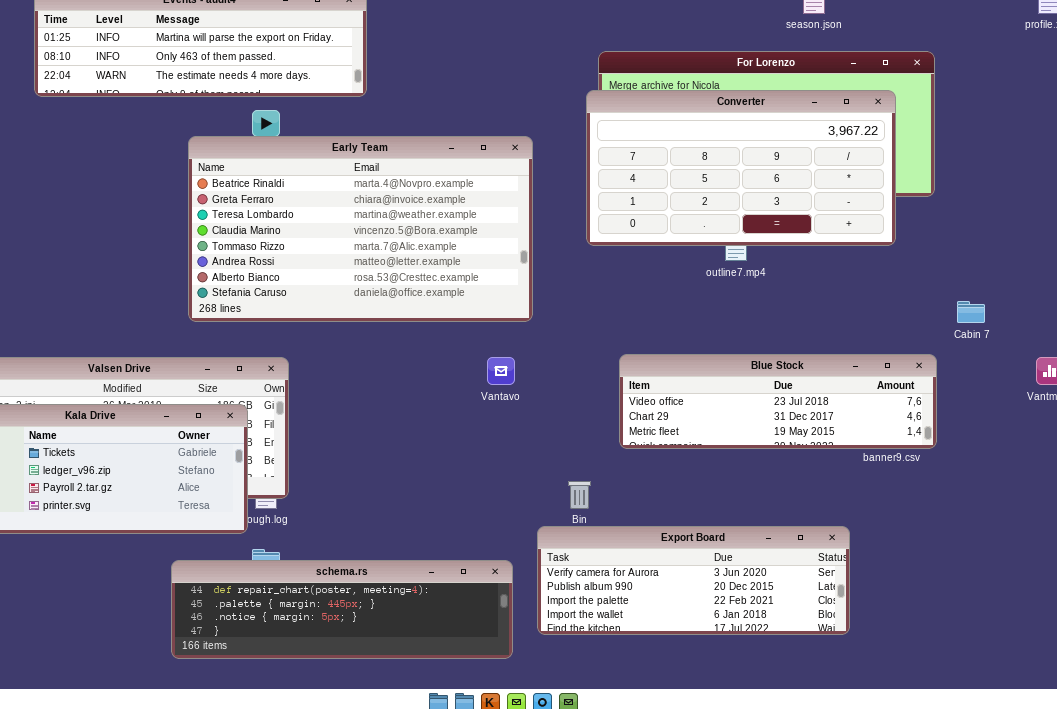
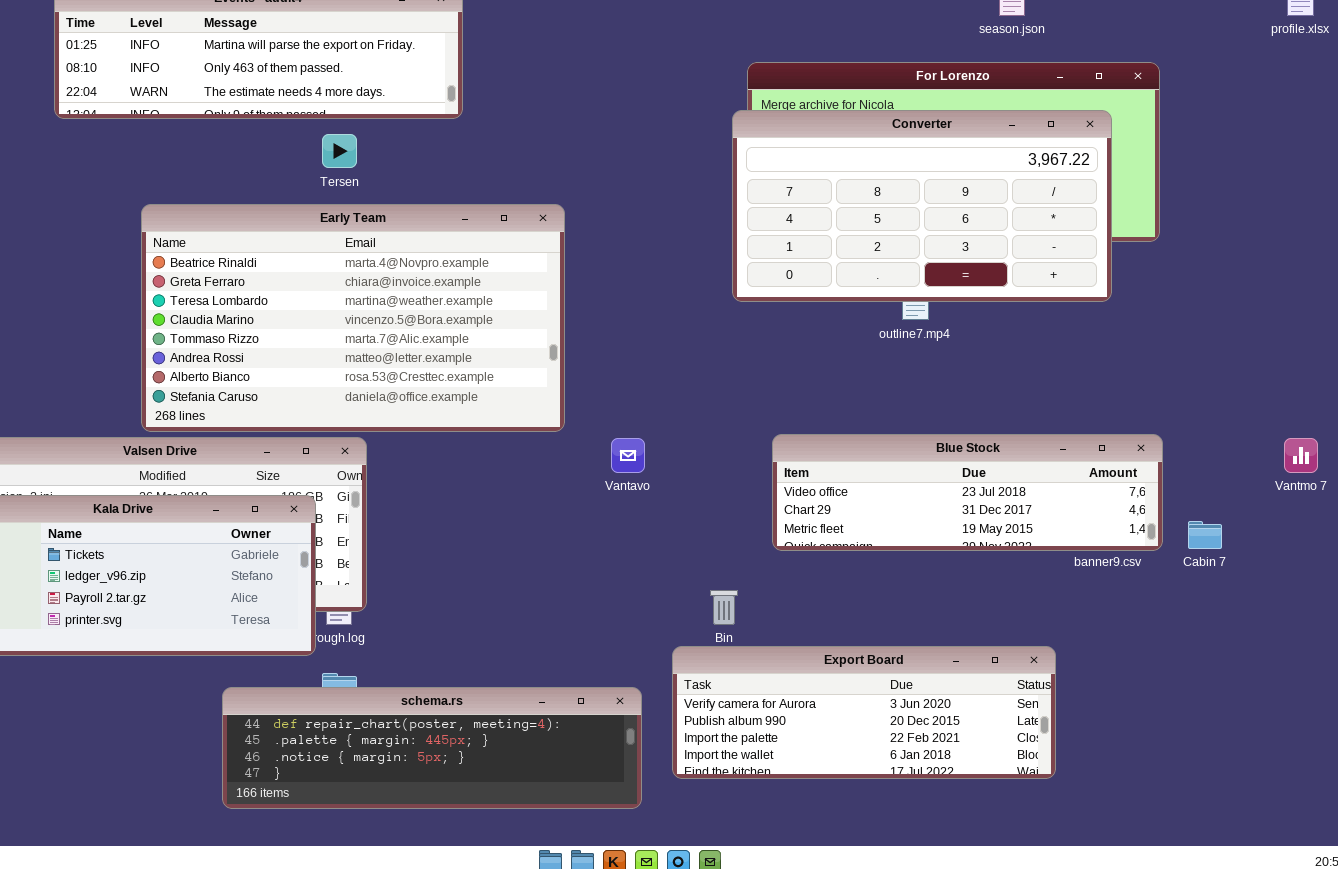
Early Team: [188,136,533,322] -> [141,204,565,432], moved
Cabin 7: [957,301,985,323] -> [1188,521,1222,549], moved

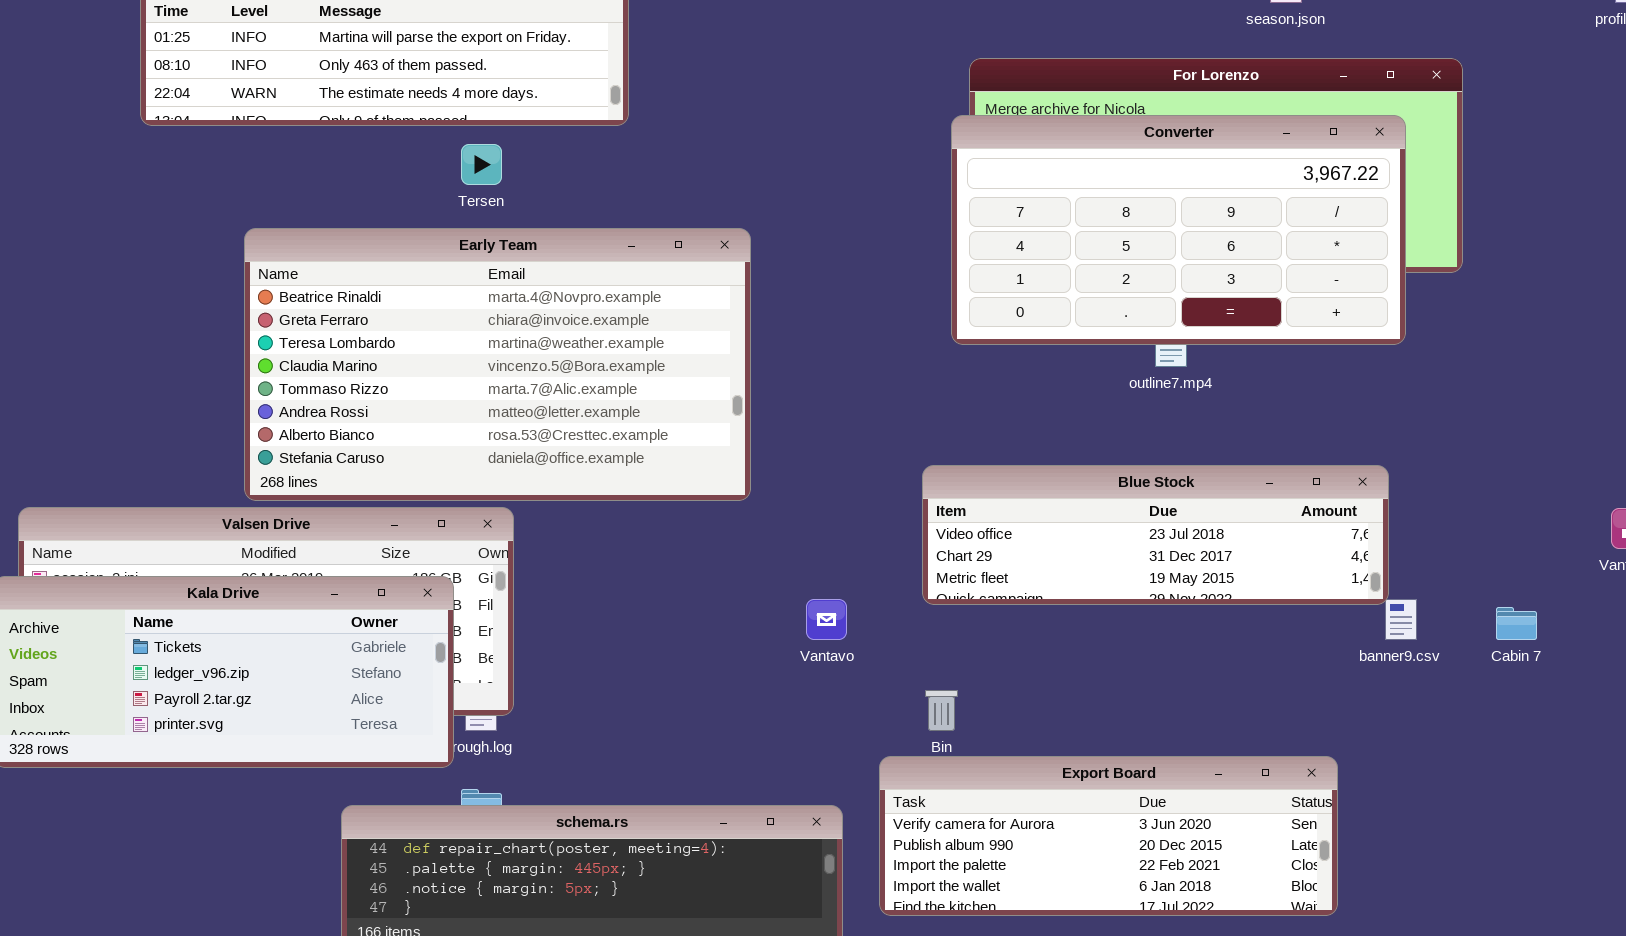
Blue Stock: [772,434,1163,551] -> [922,465,1389,605], moved
Vantavo: [611,438,645,473] -> [806,599,847,640], moved

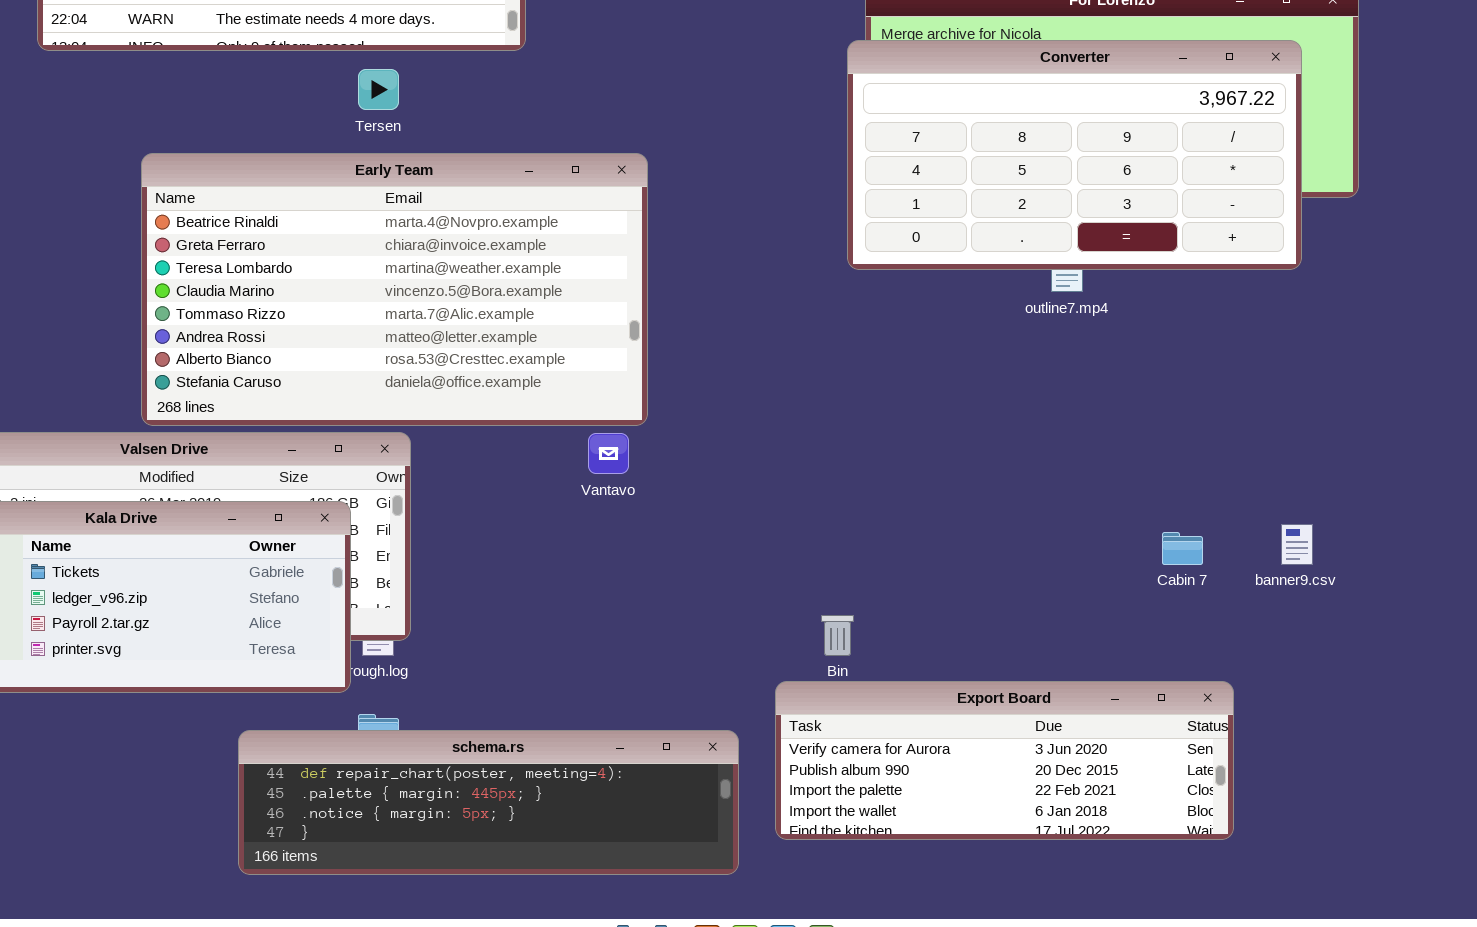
Blue Stock: [922,465,1389,605] -> none, closed
Vantavo: [806,599,847,640] -> [588,433,629,474], moved
Cabin 7: [1496,607,1537,640] -> [1162,532,1203,565], moved

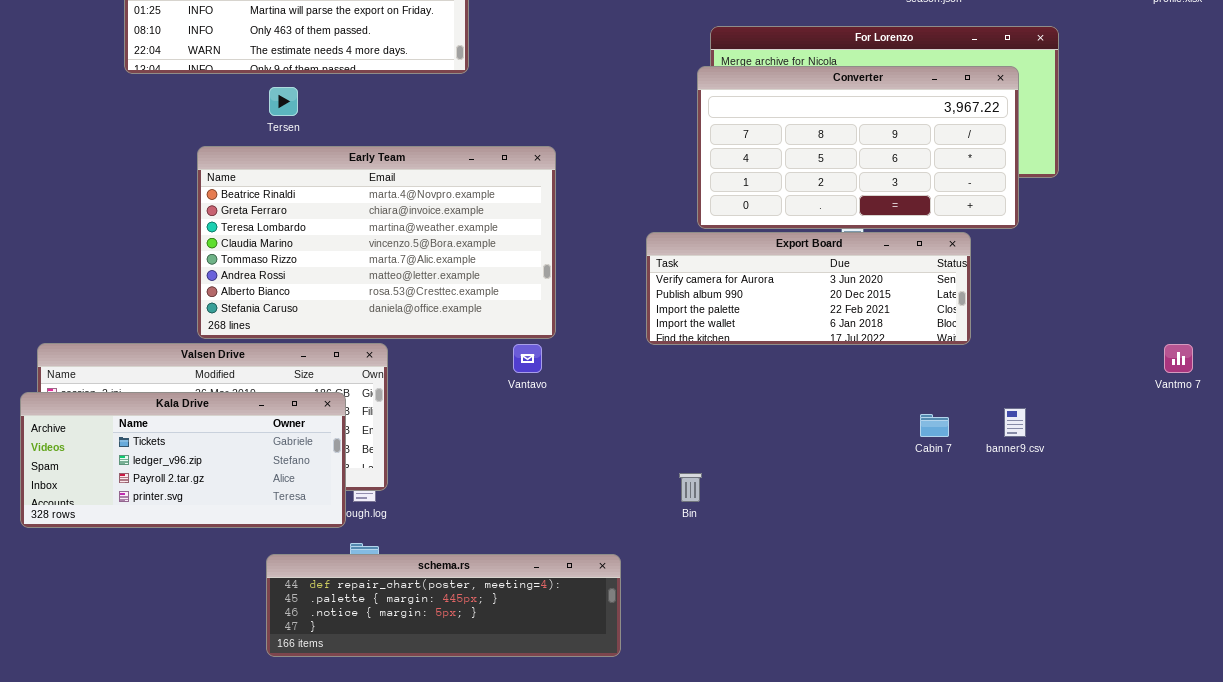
Tersen: [358,69,399,110] -> [269,87,298,116], moved
Export Board: [775,681,1234,840] -> [646,232,971,345], moved

